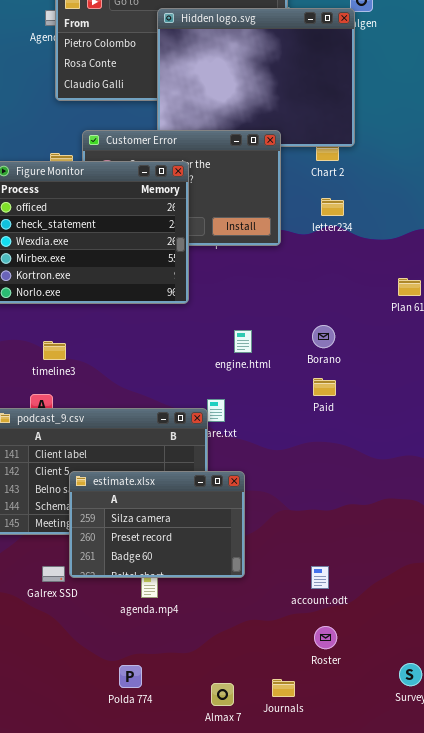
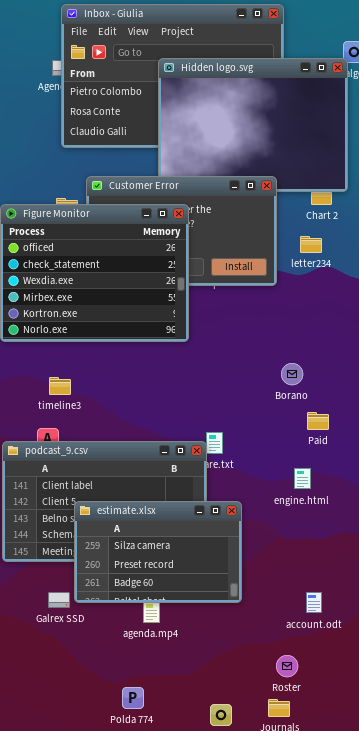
letter234: [321,198,344,216] -> [300,236,322,253], moved
Borano: [312,325,335,348] -> [281,363,303,385], moved
engine.html: [234,330,252,353] -> [294,468,311,489], moved
Roster: [314,626,337,649] -> [276,655,298,677], moved

